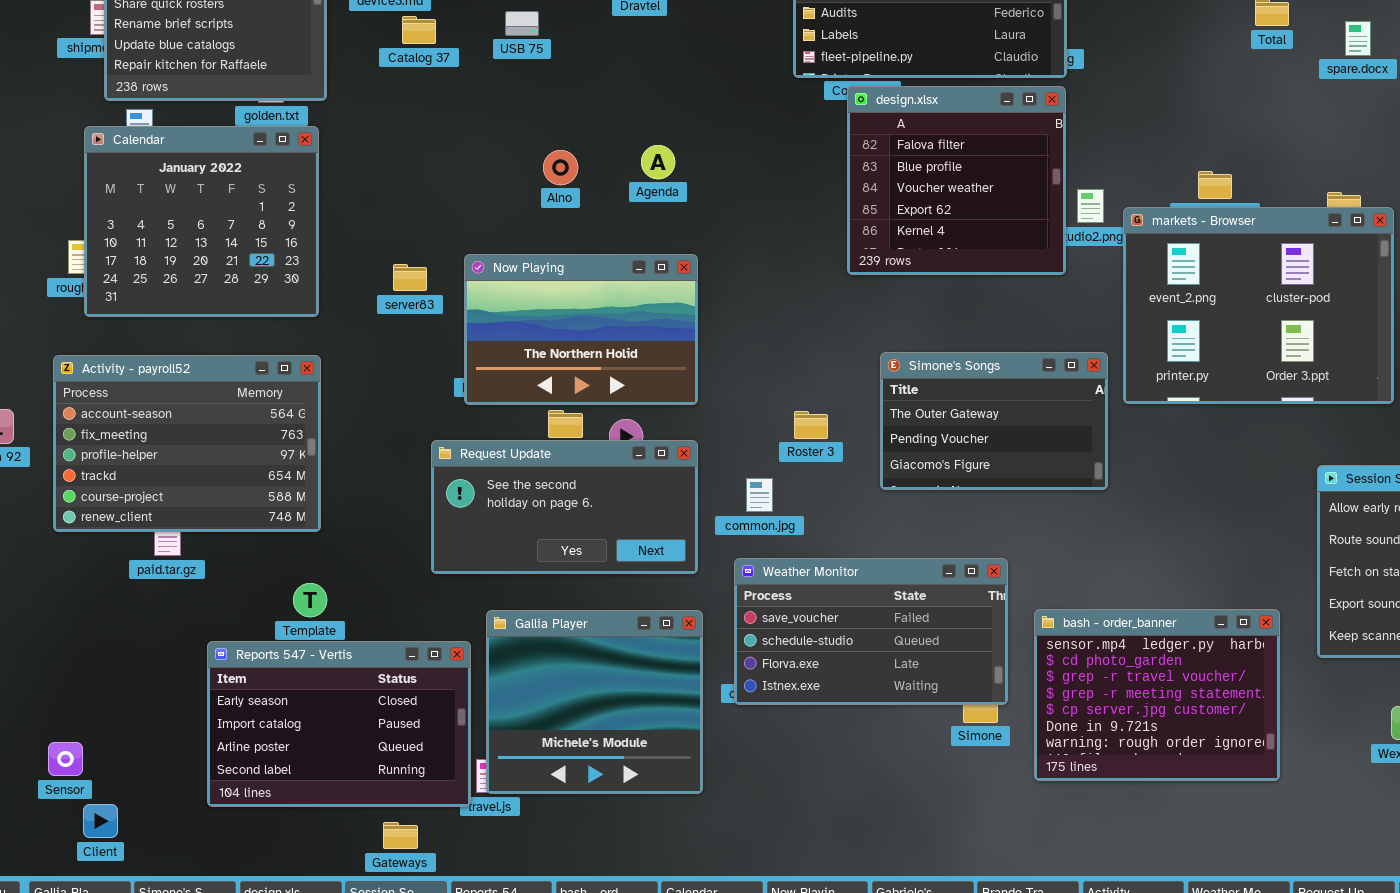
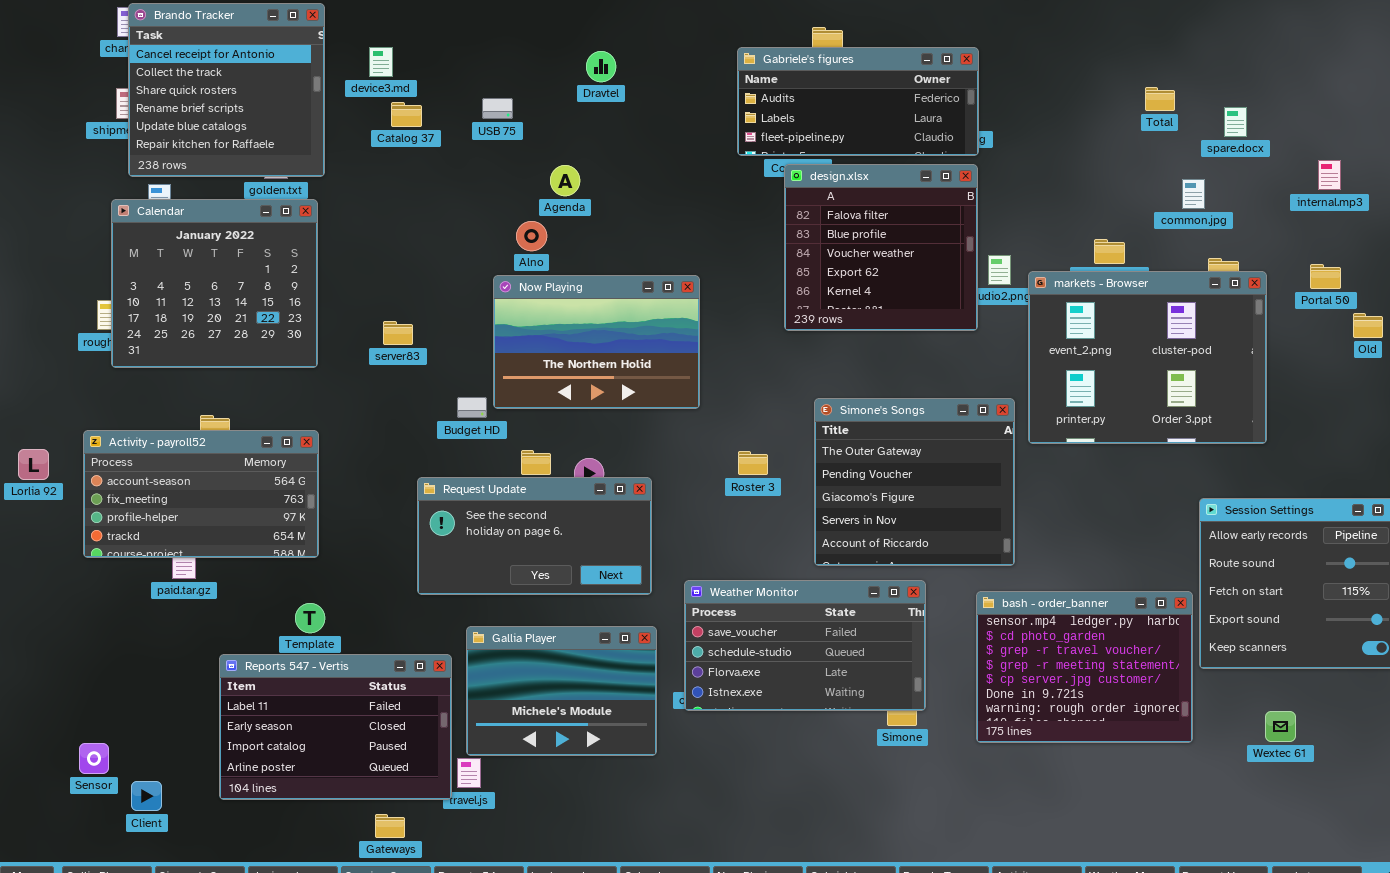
Agenda: [641,145,675,179] -> [550,165,580,196], moved
Now Playing: [464,254,698,405] -> [493,275,700,409], moved
Simone's Songs: [880,352,1108,490] -> [814,398,1015,566], resized
Activity - payroll52: [53,355,321,532] -> [83,430,319,558], resized
common.jpg: [746,478,773,512] -> [1182,179,1205,209], moved
bash - order_banner: [1034,609,1280,781] -> [976,591,1193,743], moved
Gallia Player: [486,610,703,794] -> [466,626,657,756], resized
Reports 547 - Vertis: [207,641,471,807] -> [219,654,452,800], scrolled up 1 row
Client: [83,804,118,838] -> [131,781,162,811], moved

